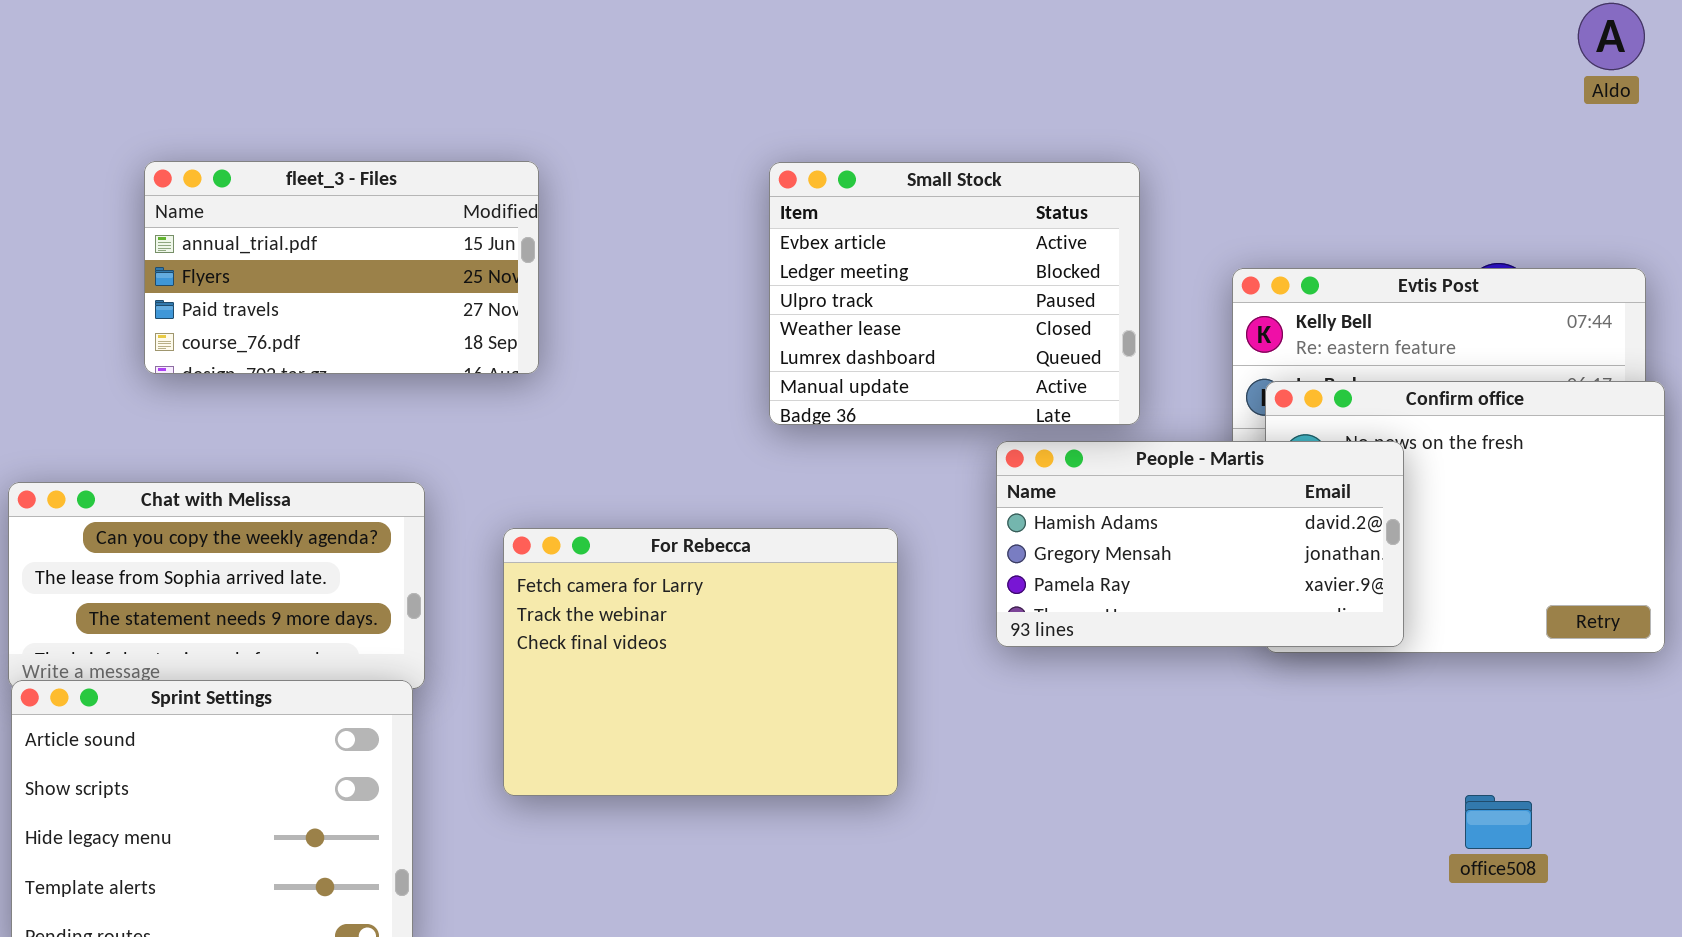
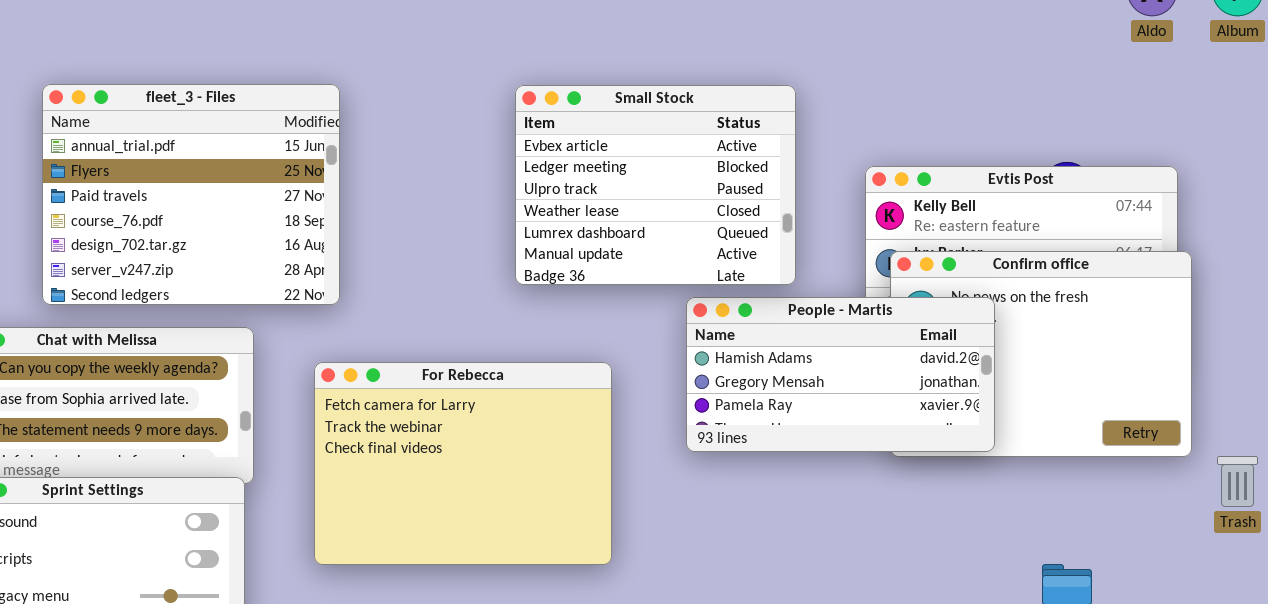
fleet_3 - Files: [144,161,539,374] -> [42,84,340,305], resized

